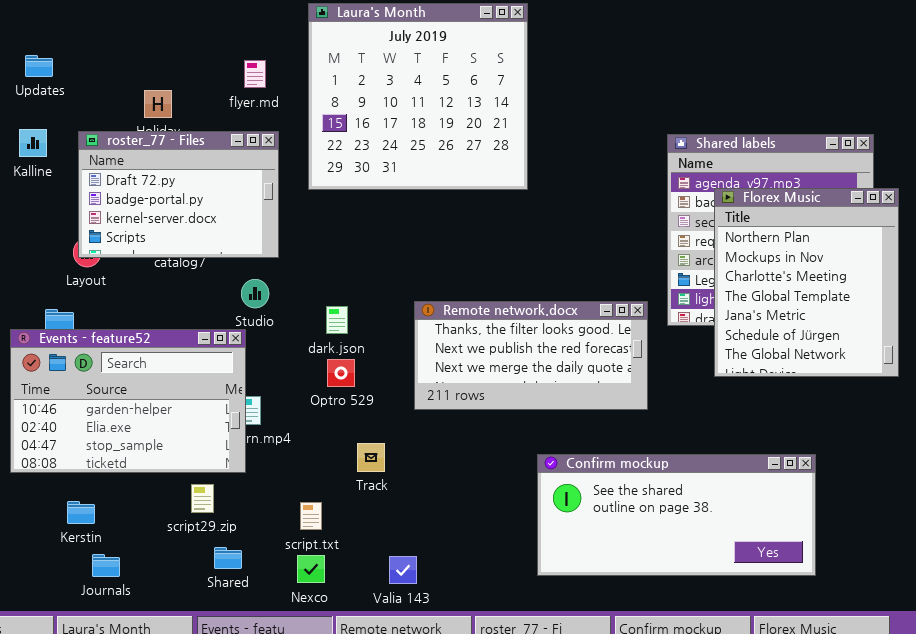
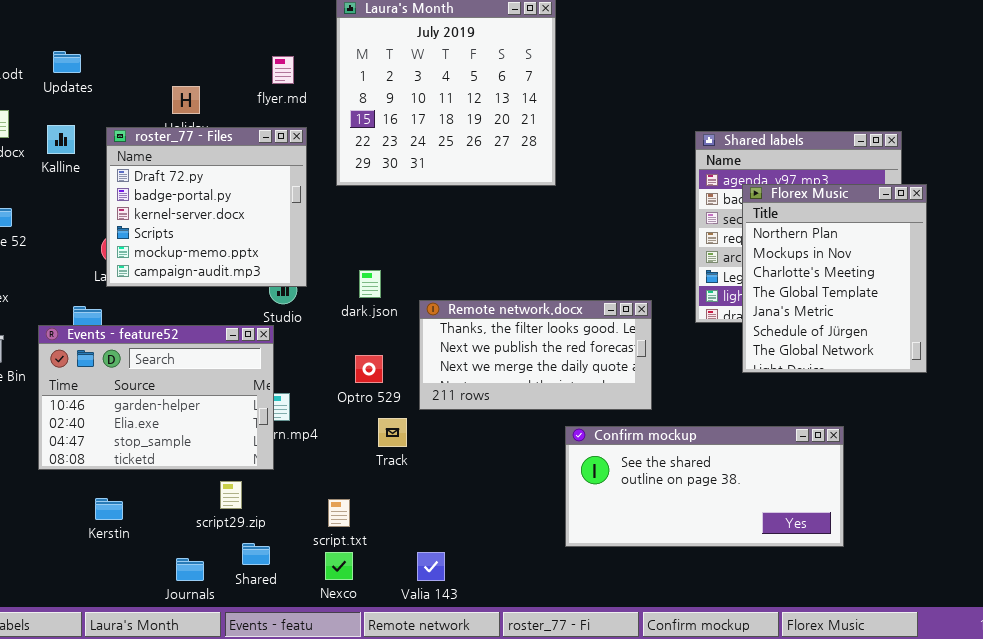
roster_77 - Files: [78,131,279,258] -> [106,127,307,287], resized
Remote network.docx: [414,301,648,410] -> [419,300,652,410], moved
dark.json: [326,306,348,334] -> [359,270,381,298], moved
Track: [357,443,385,472] -> [378,418,407,447], moved
Confirm mockup: [537,454,816,576] -> [565,426,844,547], moved
Journals: [92,554,120,577] -> [176,558,204,581], moved

